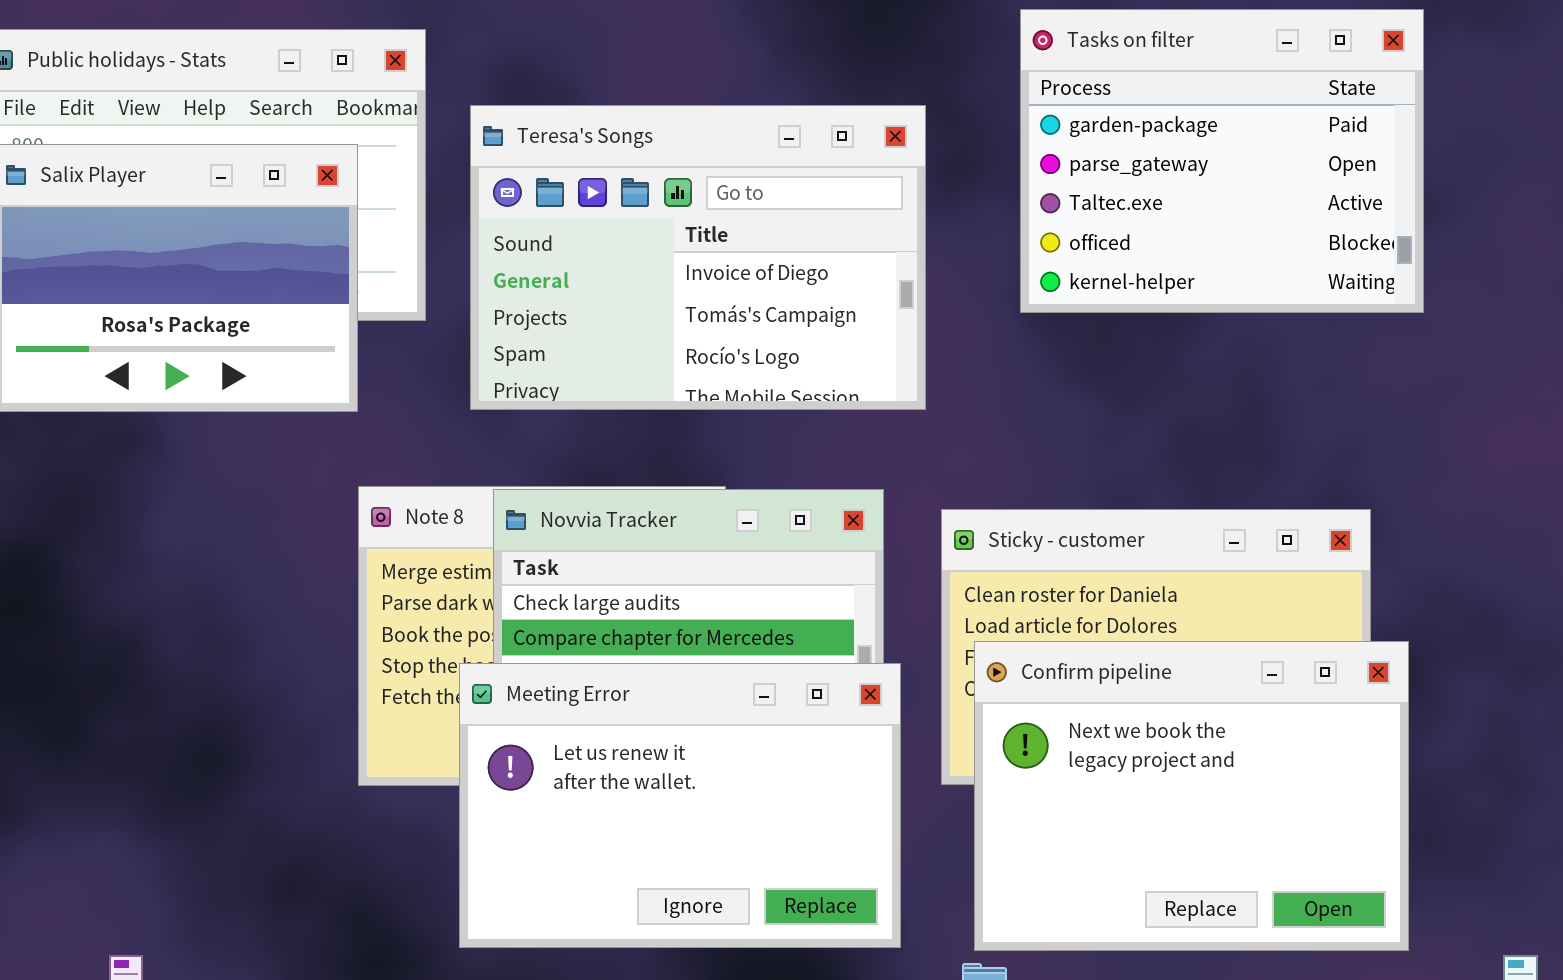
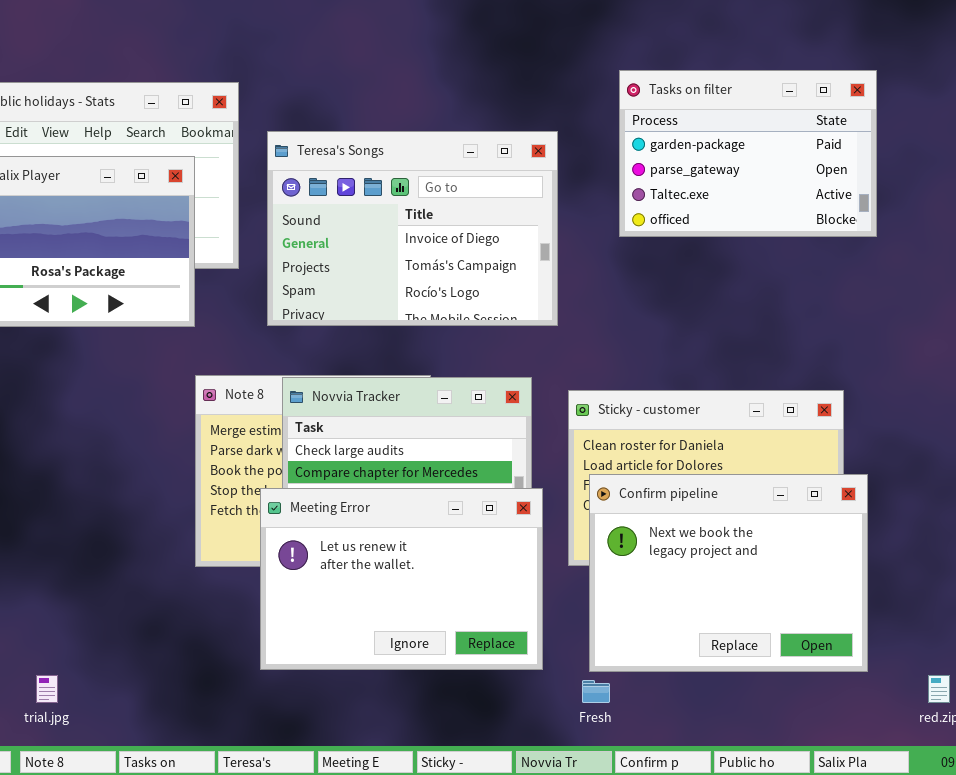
Tasks on filter: [1020,9,1424,313] -> [619,70,877,237], resized

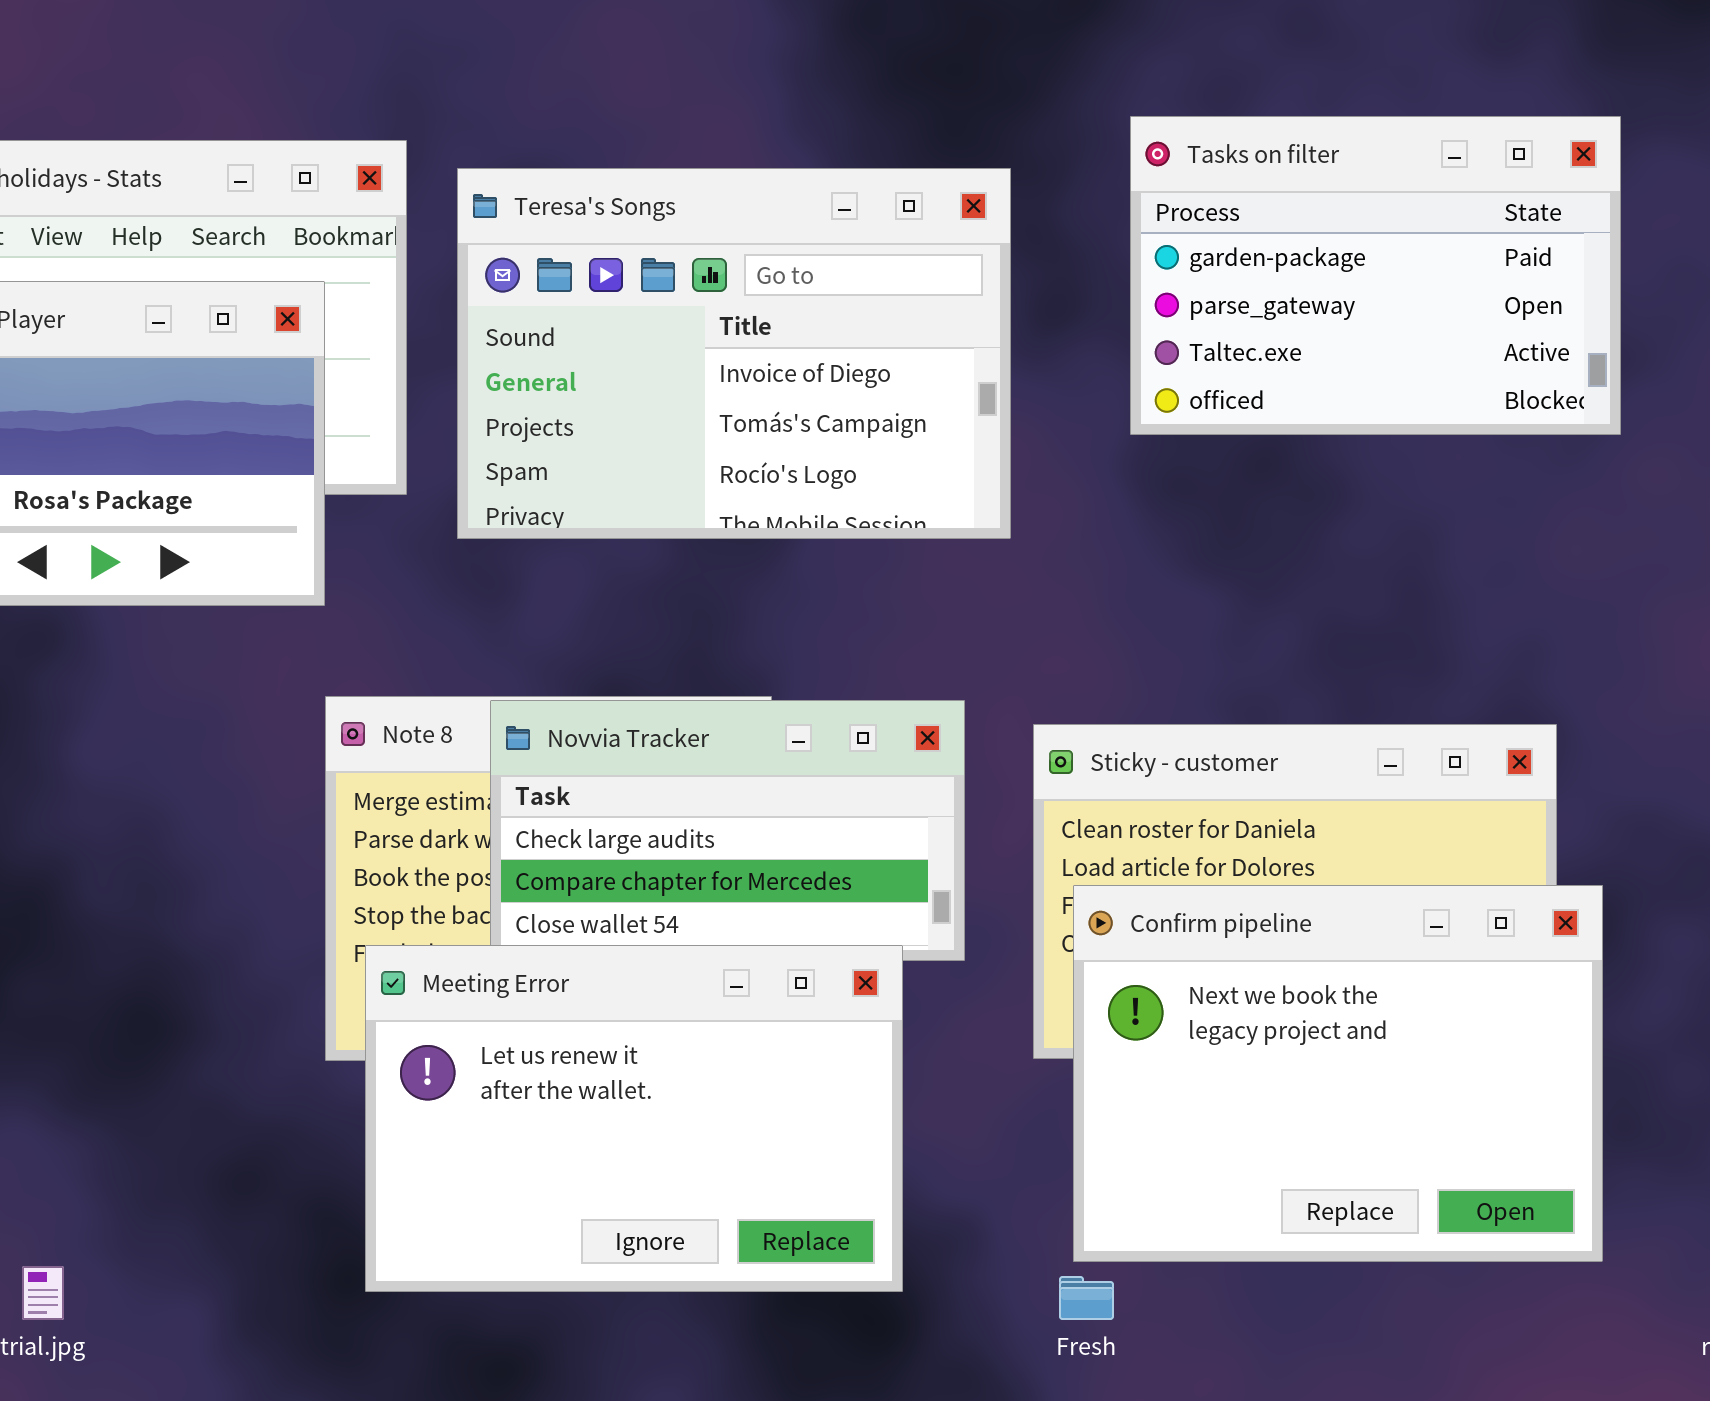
Teresa's Songs: [267,131,558,326] -> [457,168,1011,539], moved
Meeting Error: [260,488,543,670] -> [365,945,903,1292], moved

